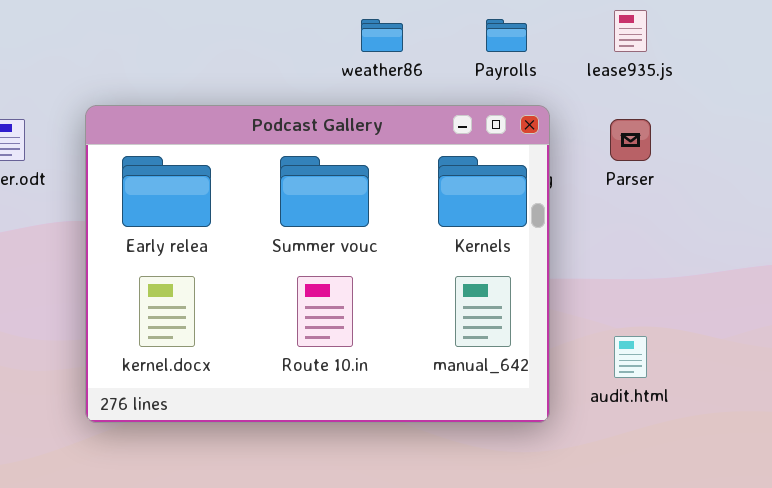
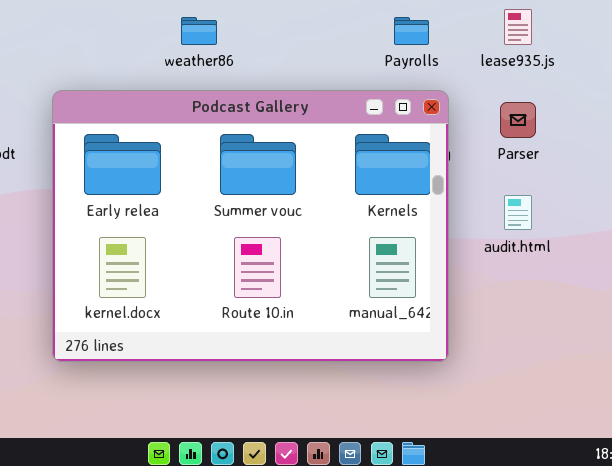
weather86: [361,19,403,52] -> [181,17,217,45], moved
audit.html: [614,336,647,378] -> [504,195,532,230], moved

